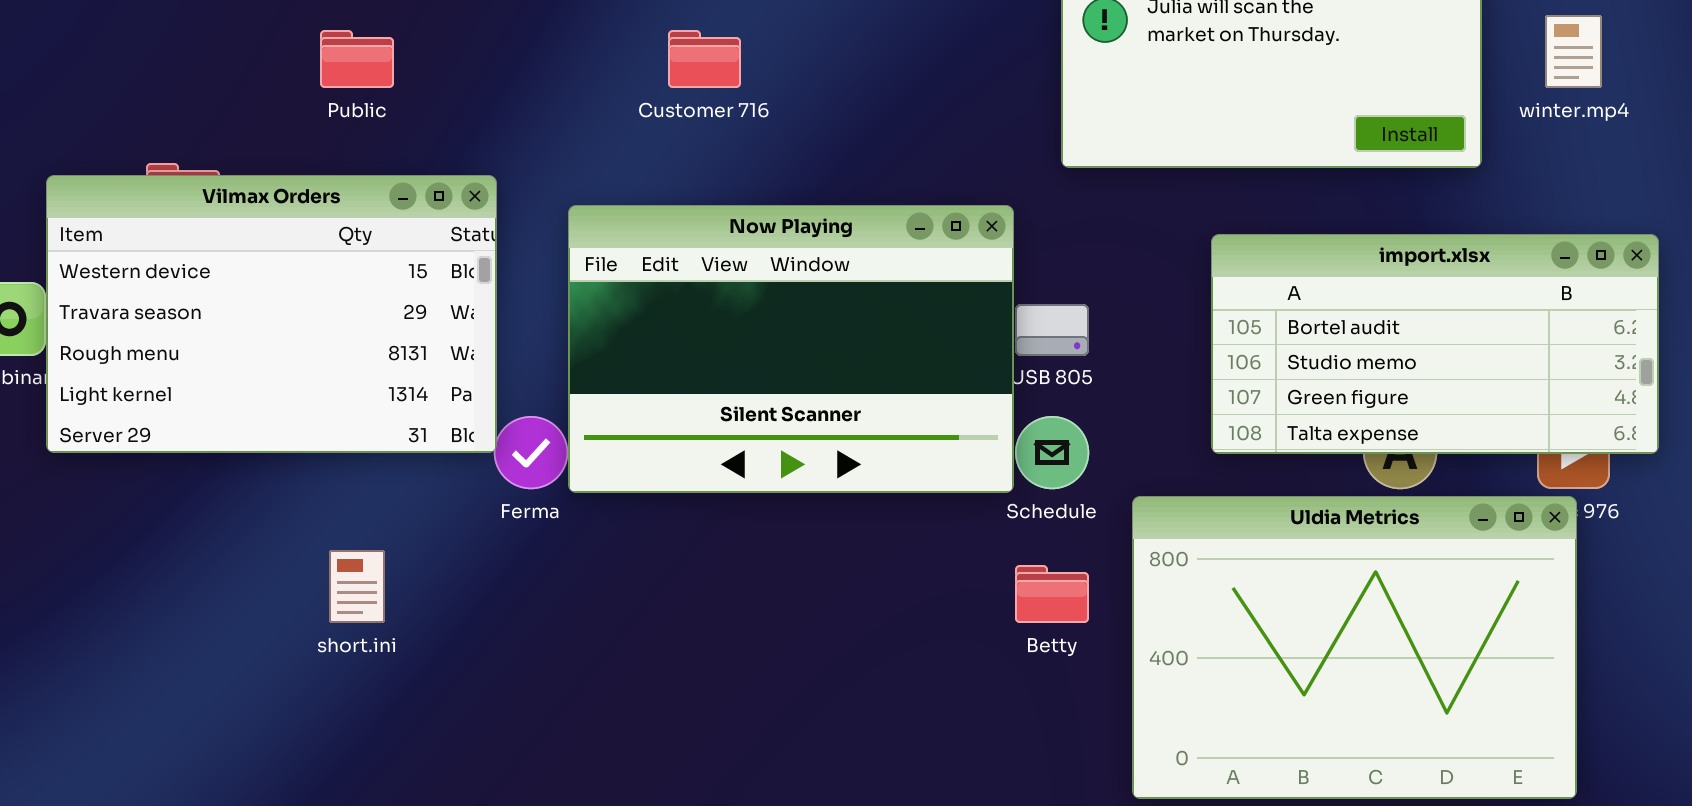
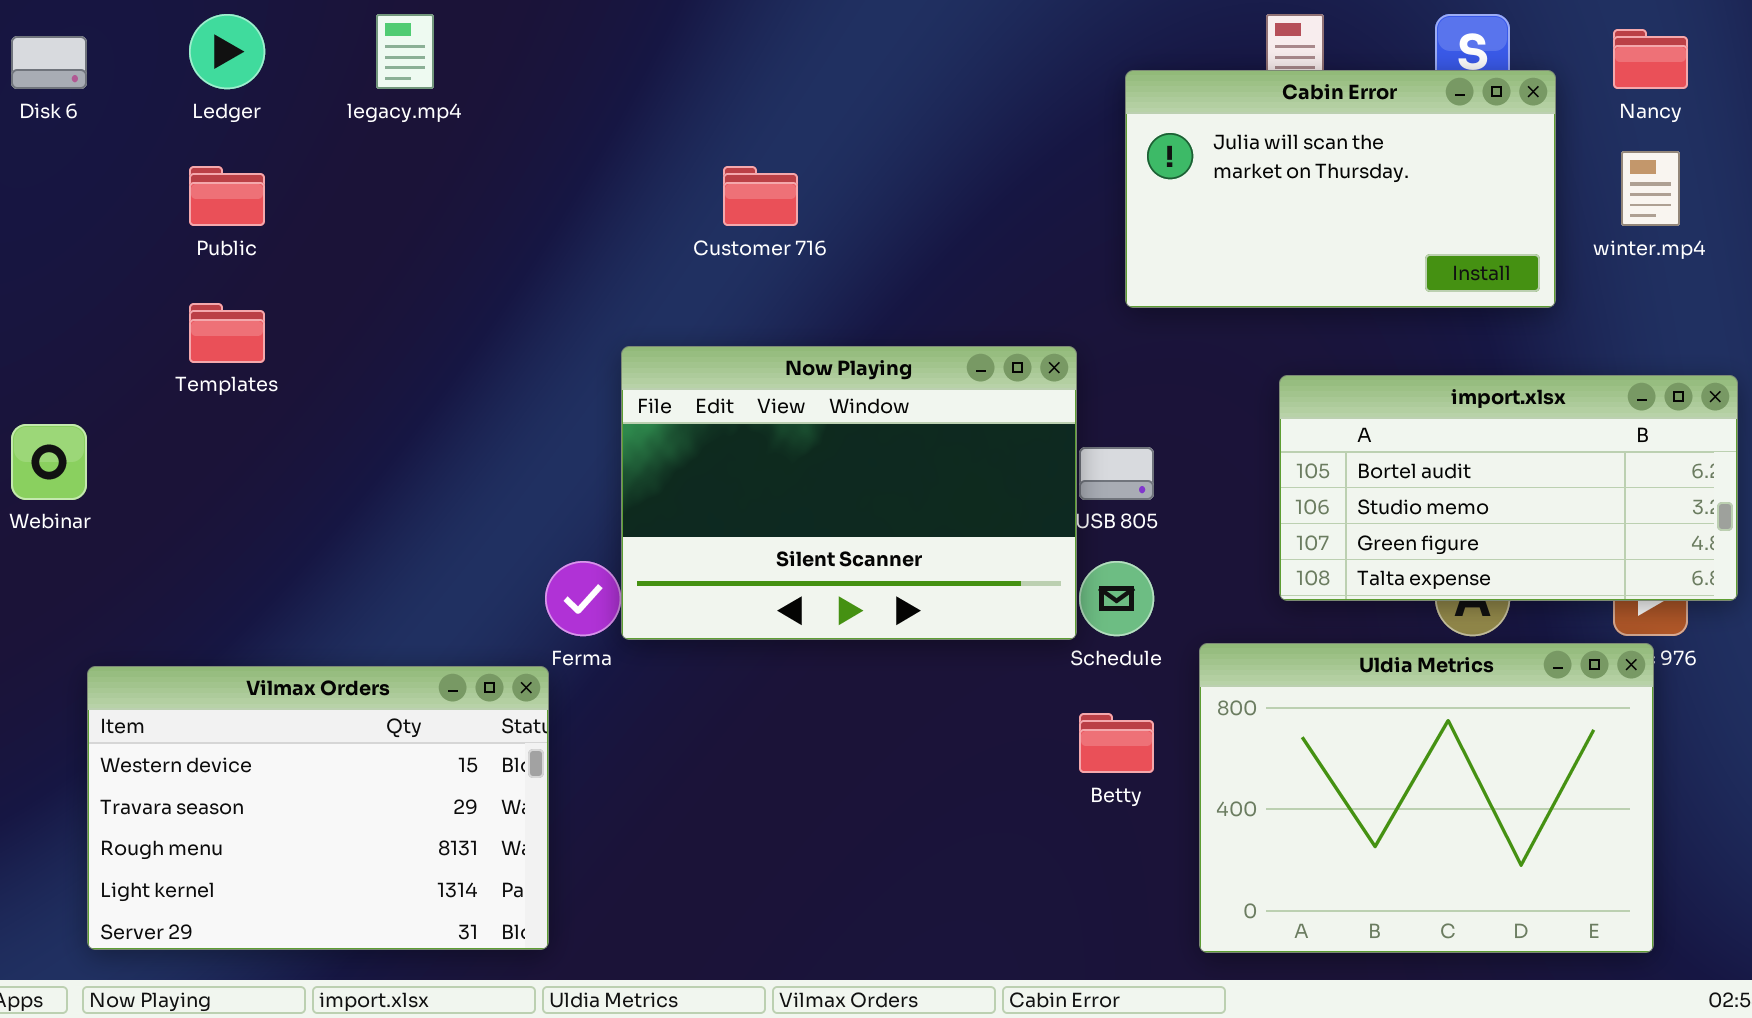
Public: [320,30,394,88] -> [189,166,265,226], moved
Vilmax Orders: [46,175,497,453] -> [87,666,549,950], moved

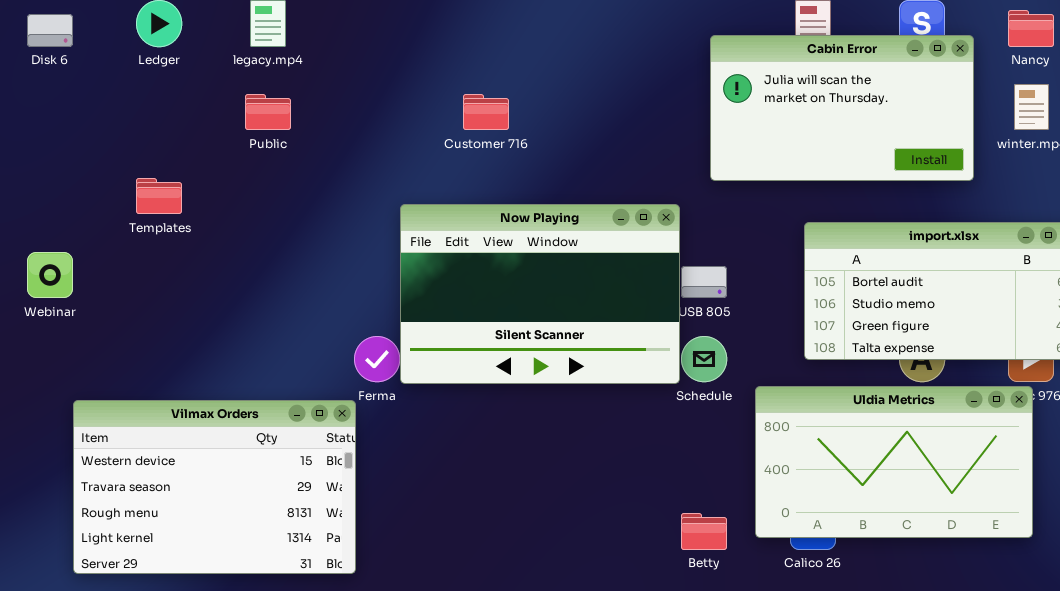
Public: [189,166,265,226] -> [245,94,291,130], moved
Uldia Metrics: [1199,643,1654,953] -> [755,386,1033,538], resized
Betty: [1079,713,1154,773] -> [681,513,727,550], moved

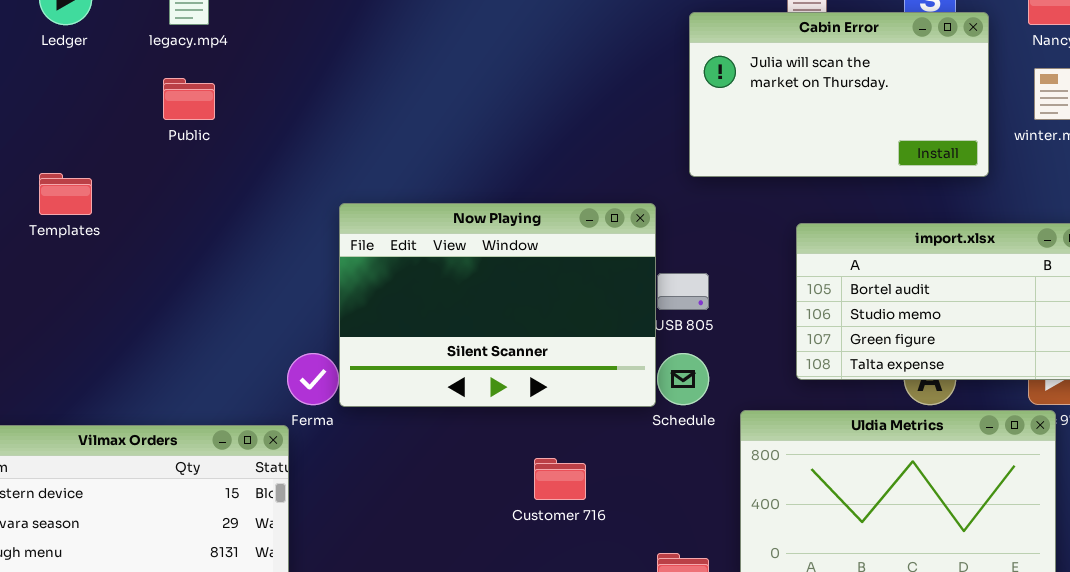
Customer 716: [463,94,509,130] -> [534,458,586,500], moved

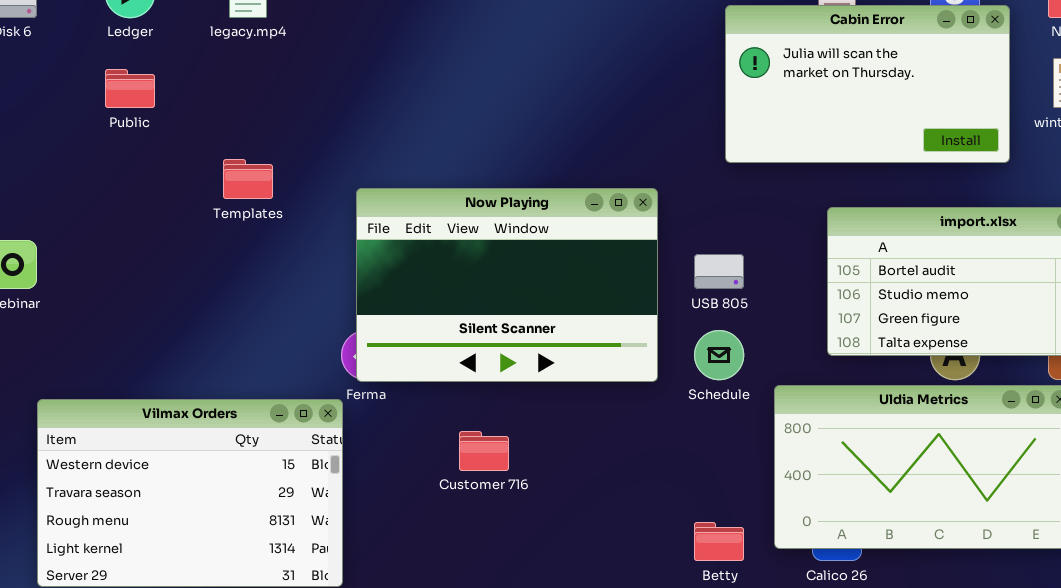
Public: [163,78,215,120] -> [105,69,155,108], moved
Templates: [39,173,92,215] -> [223,159,273,199], moved
Now Playing: [339,203,656,407] -> [356,188,658,382], moved
Customer 716: [534,458,586,500] -> [459,431,509,471], moved

